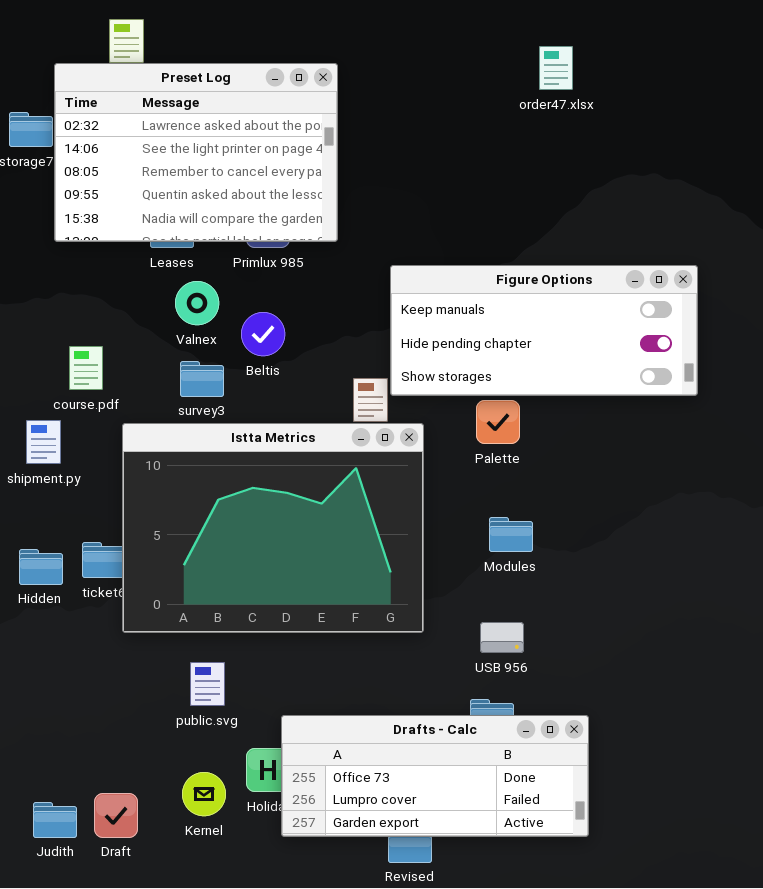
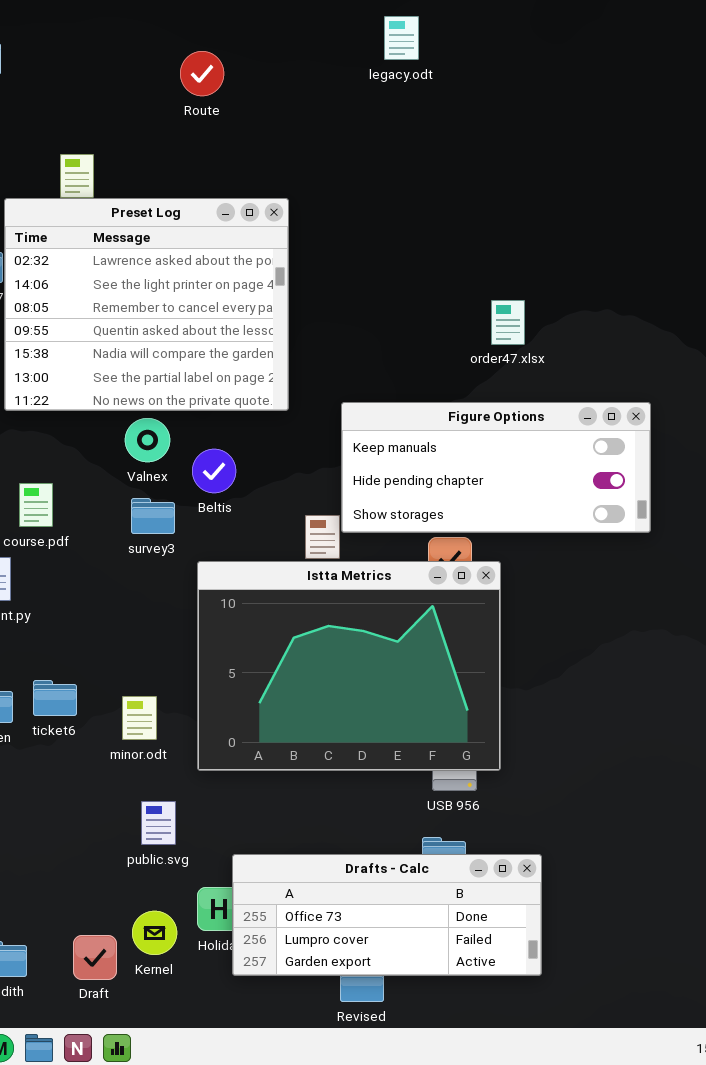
order47.xlsx: [539,46,573,90] -> [491,300,525,345], moved
Preset Log: [54,63,338,242] -> [4,198,289,411], resized
Istta Metrics: [122,423,424,633] -> [197,561,501,771], moved
Draft: [94,793,138,838] -> [73,935,117,980], moved

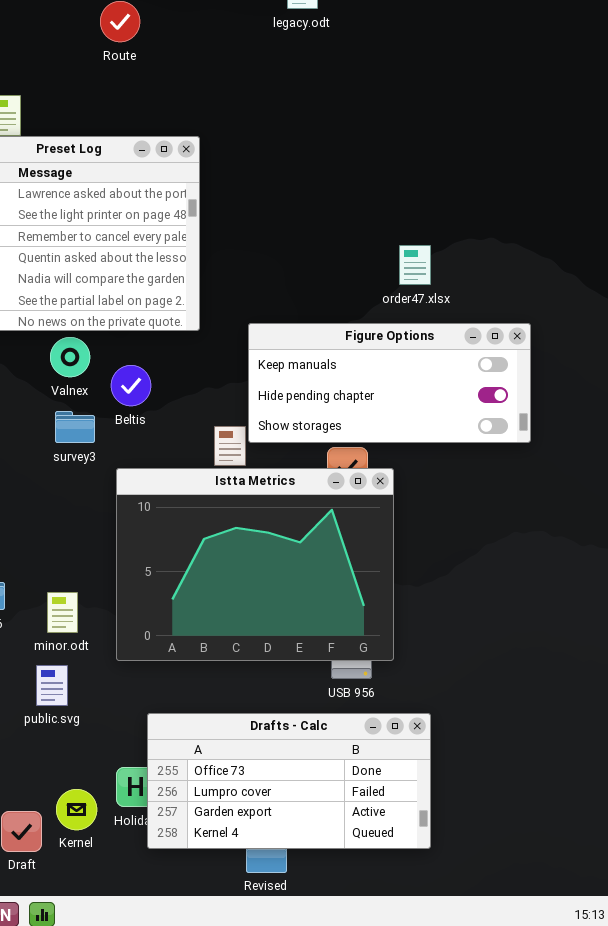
order47.xlsx: [491,300,525,345] -> [399,245,431,285], moved
public.svg: [141,801,176,845] -> [36,665,68,706], moved
Drafts - Calc: [232,854,542,976] -> [147,713,431,849], resized

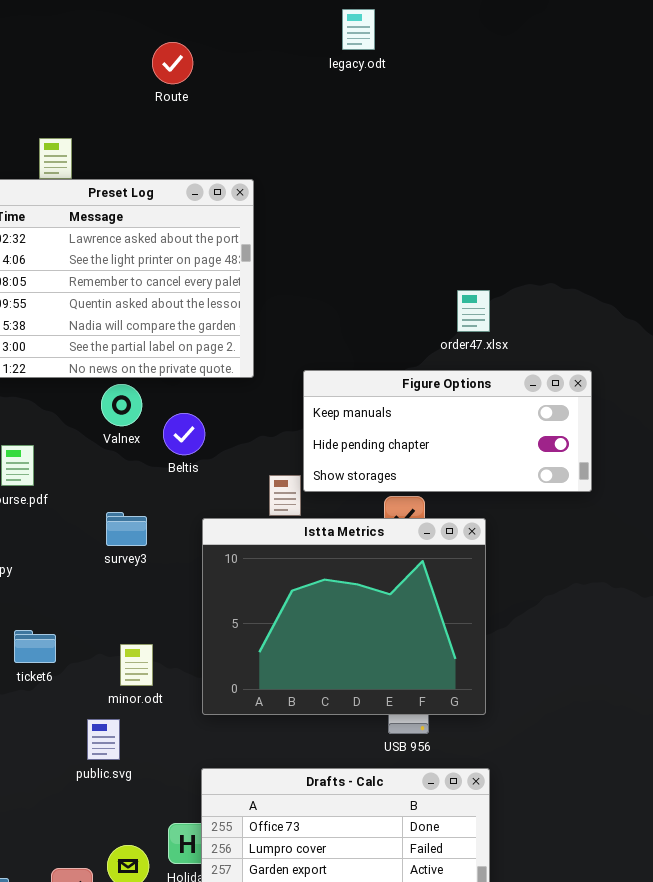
survey3: [55,411,95,443] -> [106,512,147,546], moved
Istta Metrics: [116,468,394,661] -> [202,518,486,715], moved
minor.odt: [47,592,78,633] -> [120,644,153,686], moved

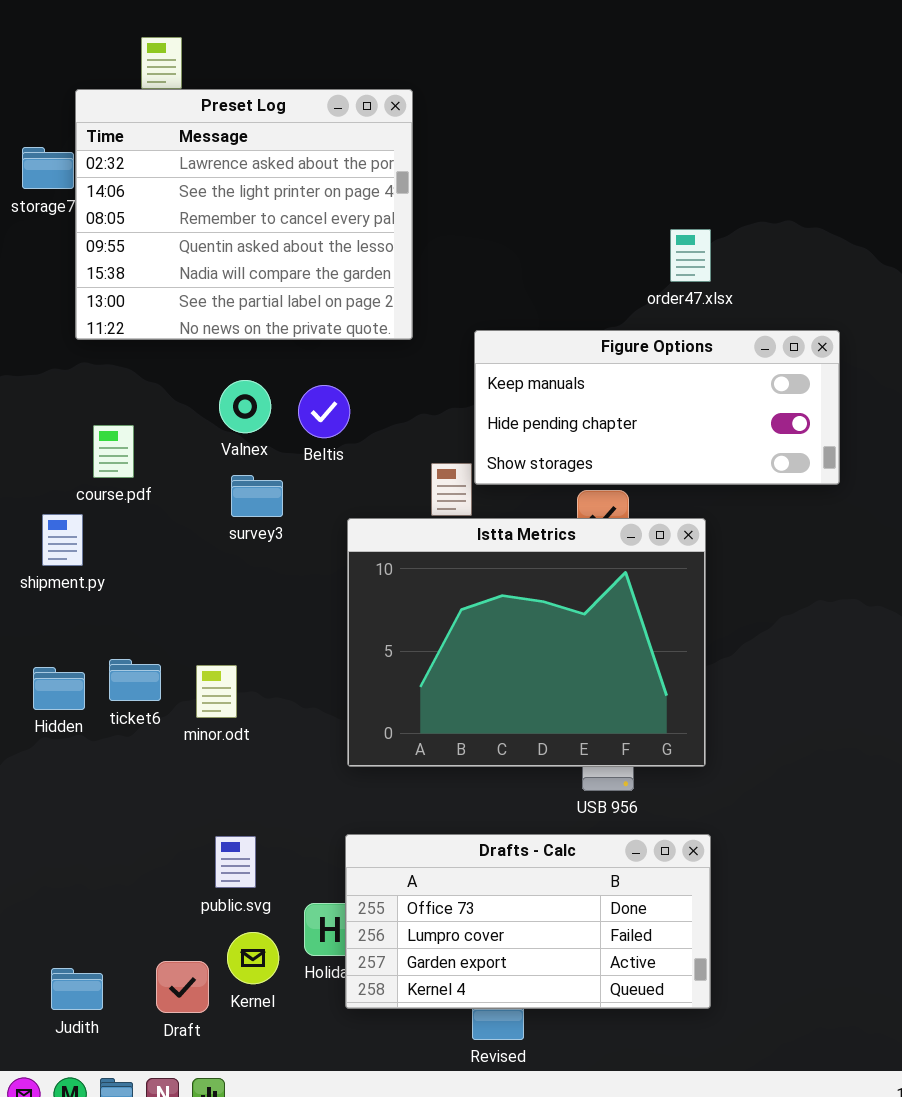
Valnex: [101,384,142,426] -> [219,380,271,433], moved
survey3: [106,512,147,546] -> [231,475,283,517], moved
minor.odt: [120,644,153,686] -> [196,665,237,718], moved
public.svg: [87,719,120,760] -> [215,836,256,888], moved

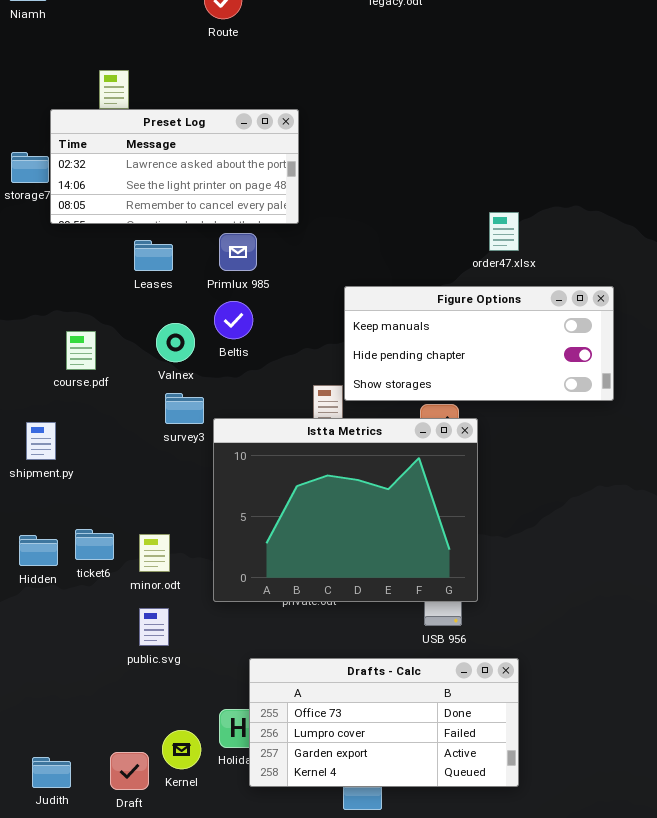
Preset Log: [75,89,413,340] -> [50,109,299,224], resized
Beltis: [298,385,350,438] -> [214,301,253,339], moved
course.pdf: [93,425,134,478] -> [66,331,96,370], moved
Istta Metrics: [347,518,706,767] -> [213,418,478,602], moved
public.svg: [215,836,256,888] -> [139,608,169,646], moved

